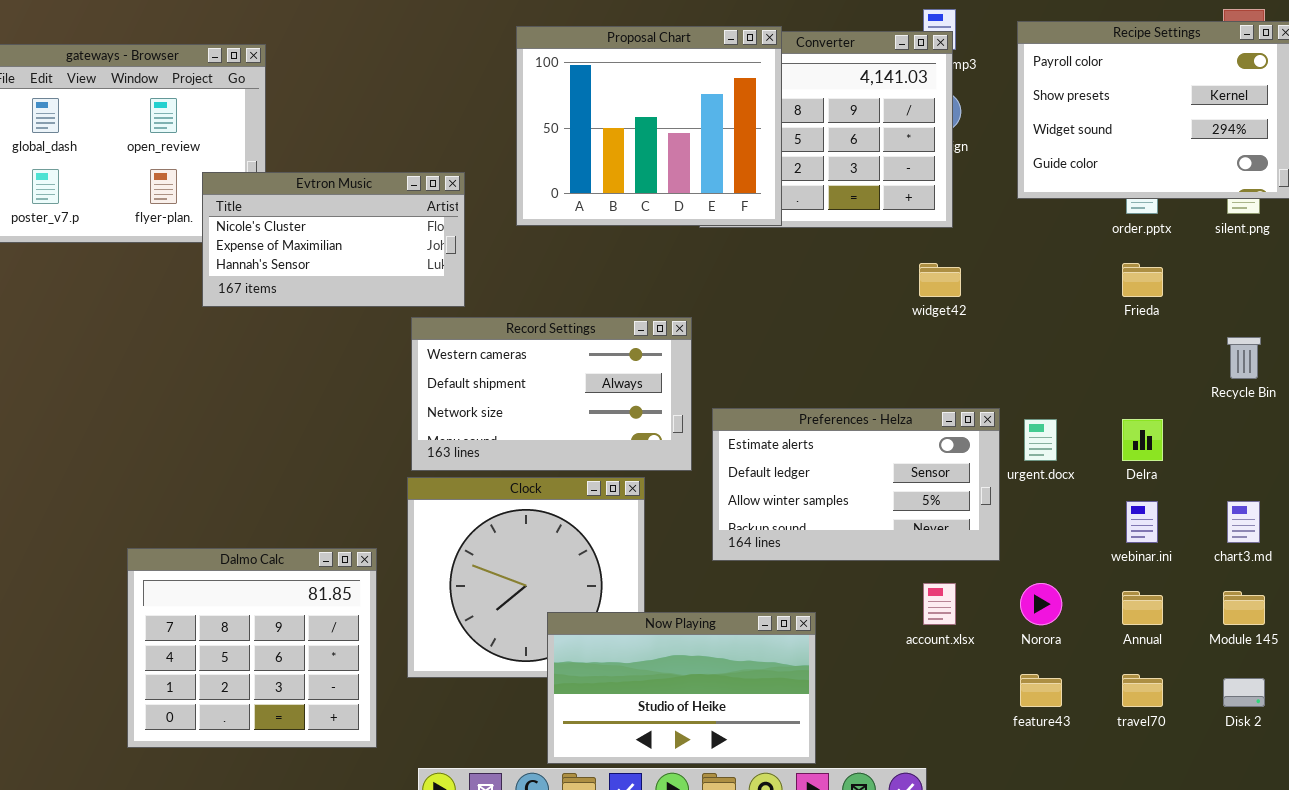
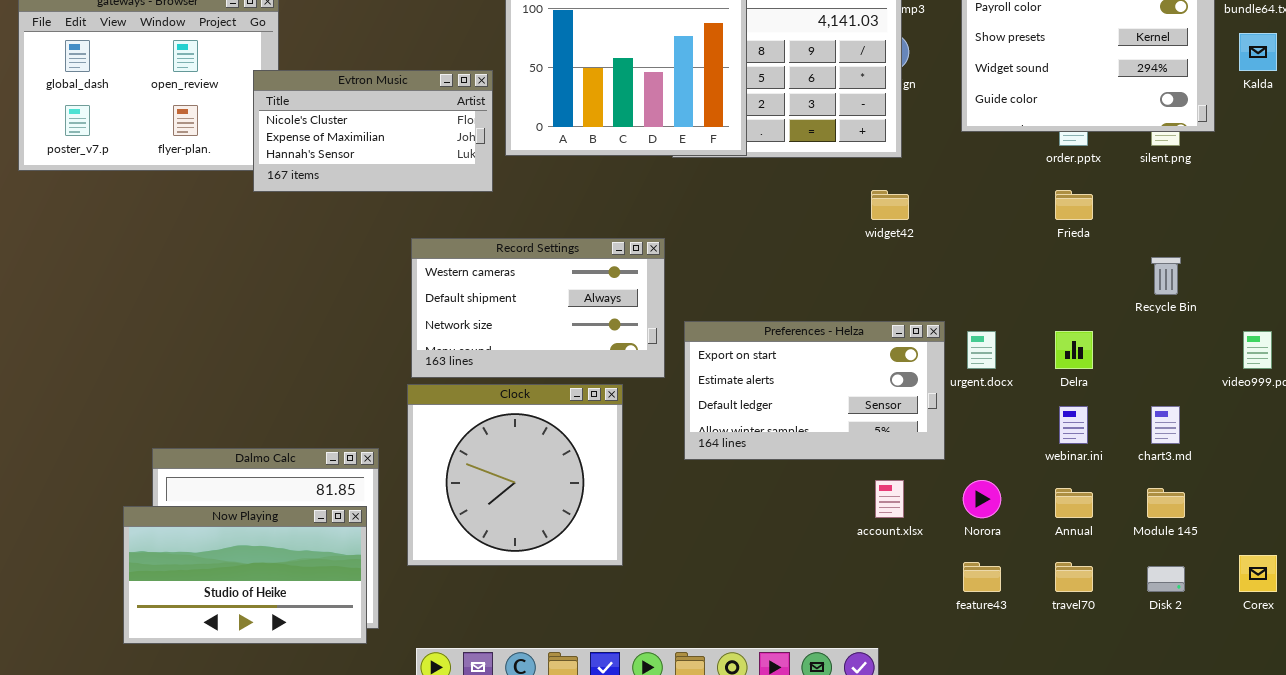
Evtron Music: [202,172,465,307] -> [253,70,493,192], moved
Preferences - Helza: [712,408,1000,561] -> [684,321,945,460], scrolled up 1 row
Now Playing: [547,612,816,764] -> [123,506,367,644], moved

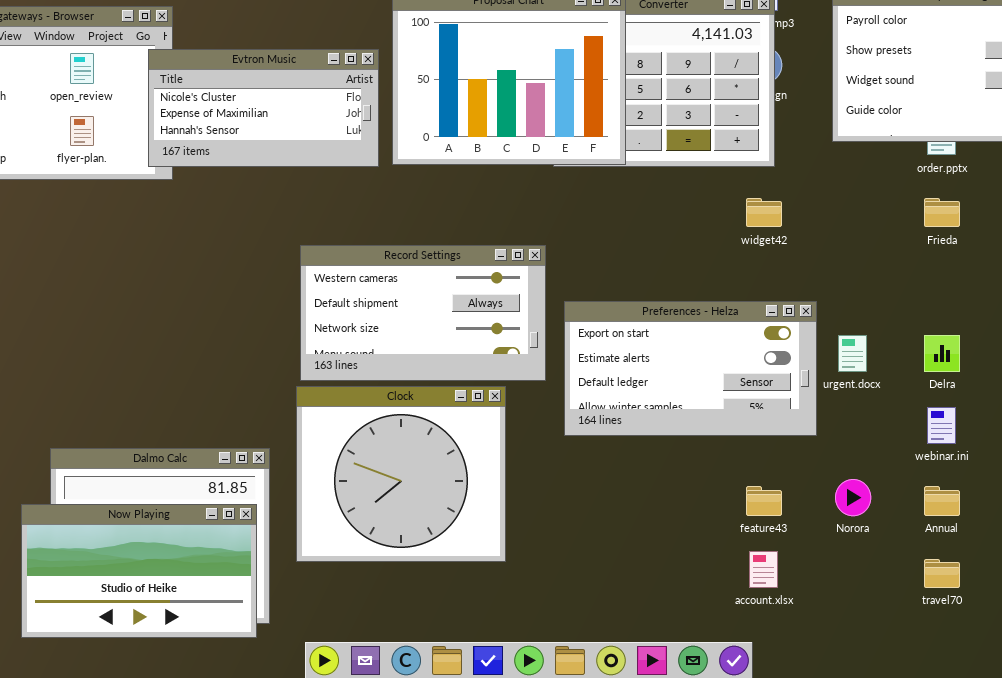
Evtron Music: [253,70,493,192] -> [148,49,379,167], moved
Preferences - Helza: [684,321,945,460] -> [564,301,817,436], moved
account.xlsx: [875,480,904,518] -> [749,551,778,588], moved
feature43: [963,562,1001,592] -> [746,486,782,516], moved

